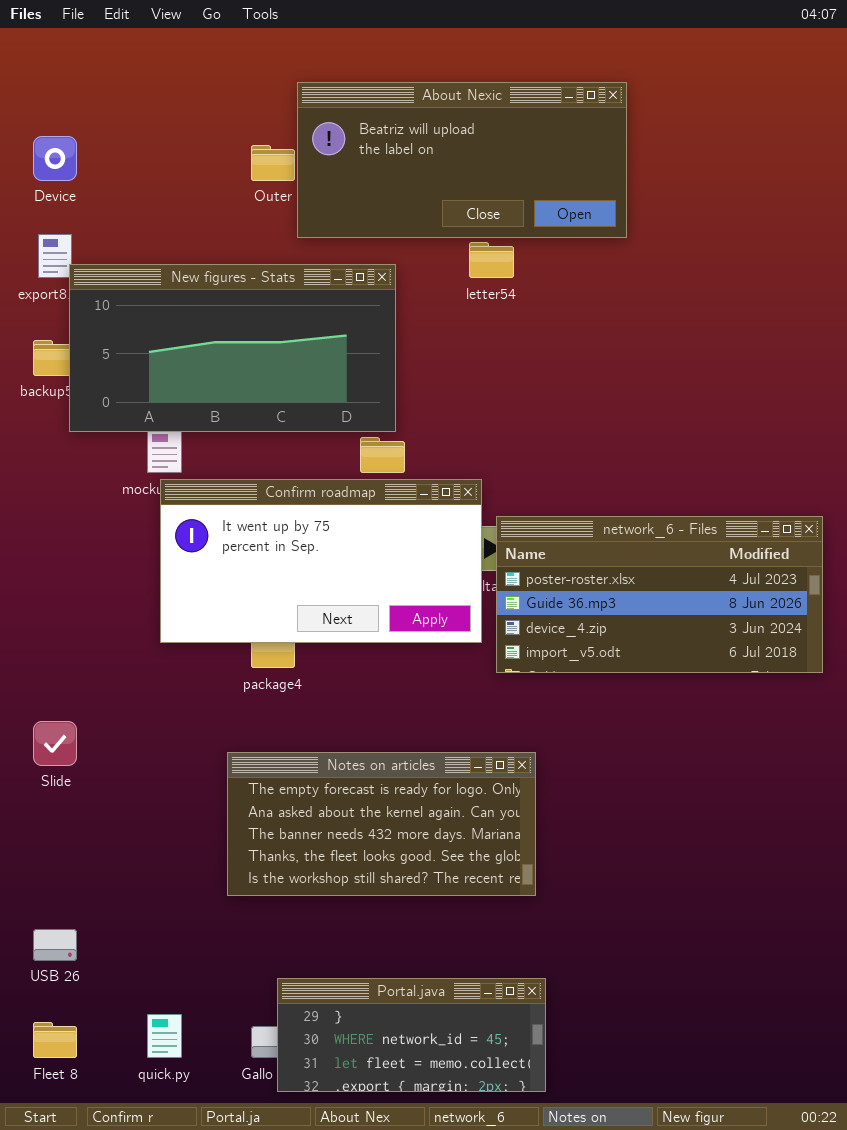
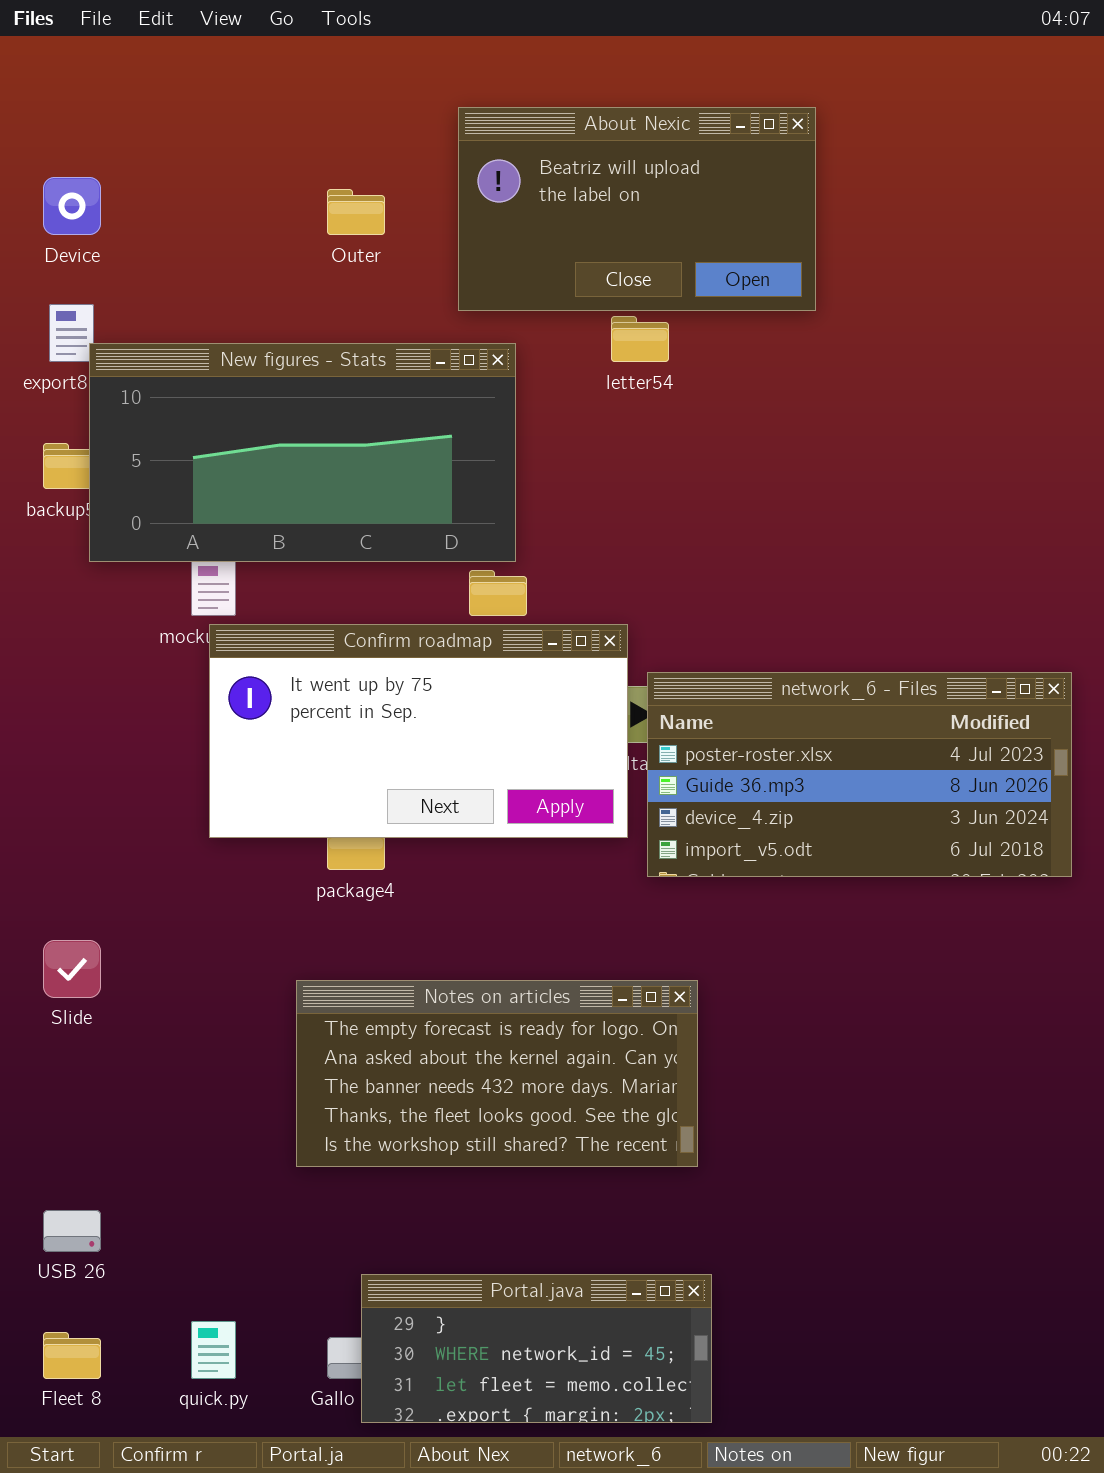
About Nexic: [297,82,627,238] -> [458,107,816,311], resized

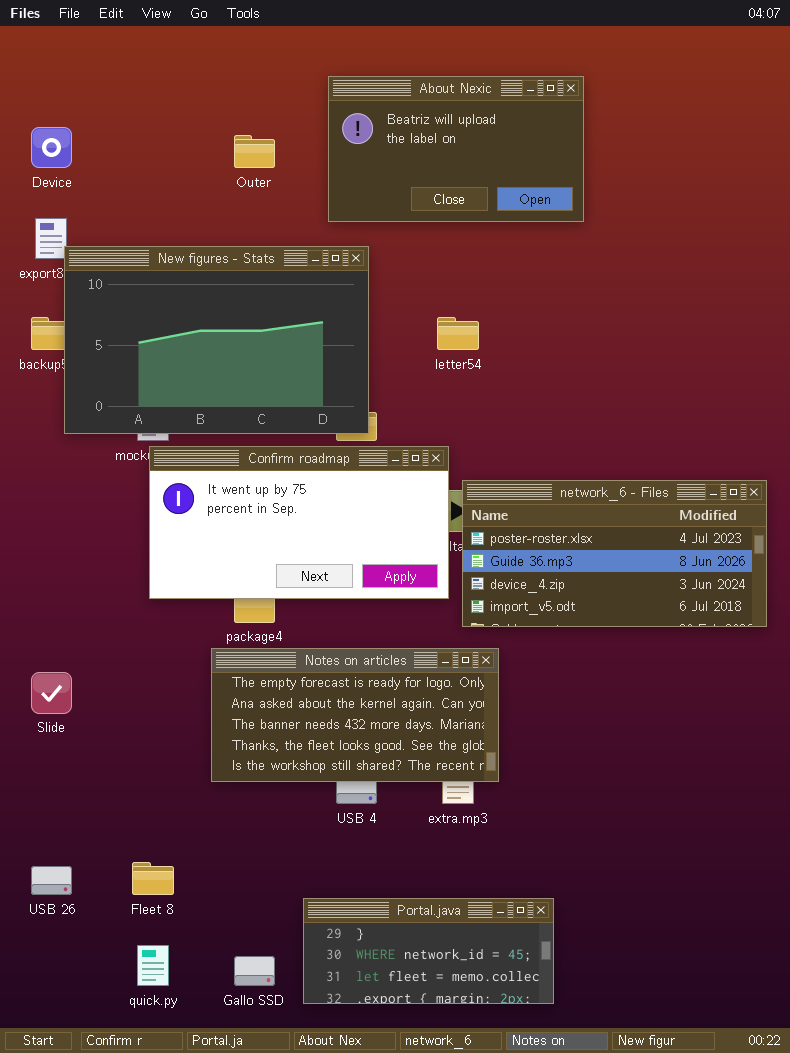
letter54: [611,316,669,362] -> [437,317,479,350], moved
New figures - Stats: [89,343,516,562] -> [64,246,369,434], resized
Notes on articles: [296,980,698,1167] -> [211,648,499,782], moved
Portal.java: [361,1274,712,1423] -> [303,898,554,1004], moved
Fleet 8: [43,1332,101,1379] -> [132,862,174,895], moved

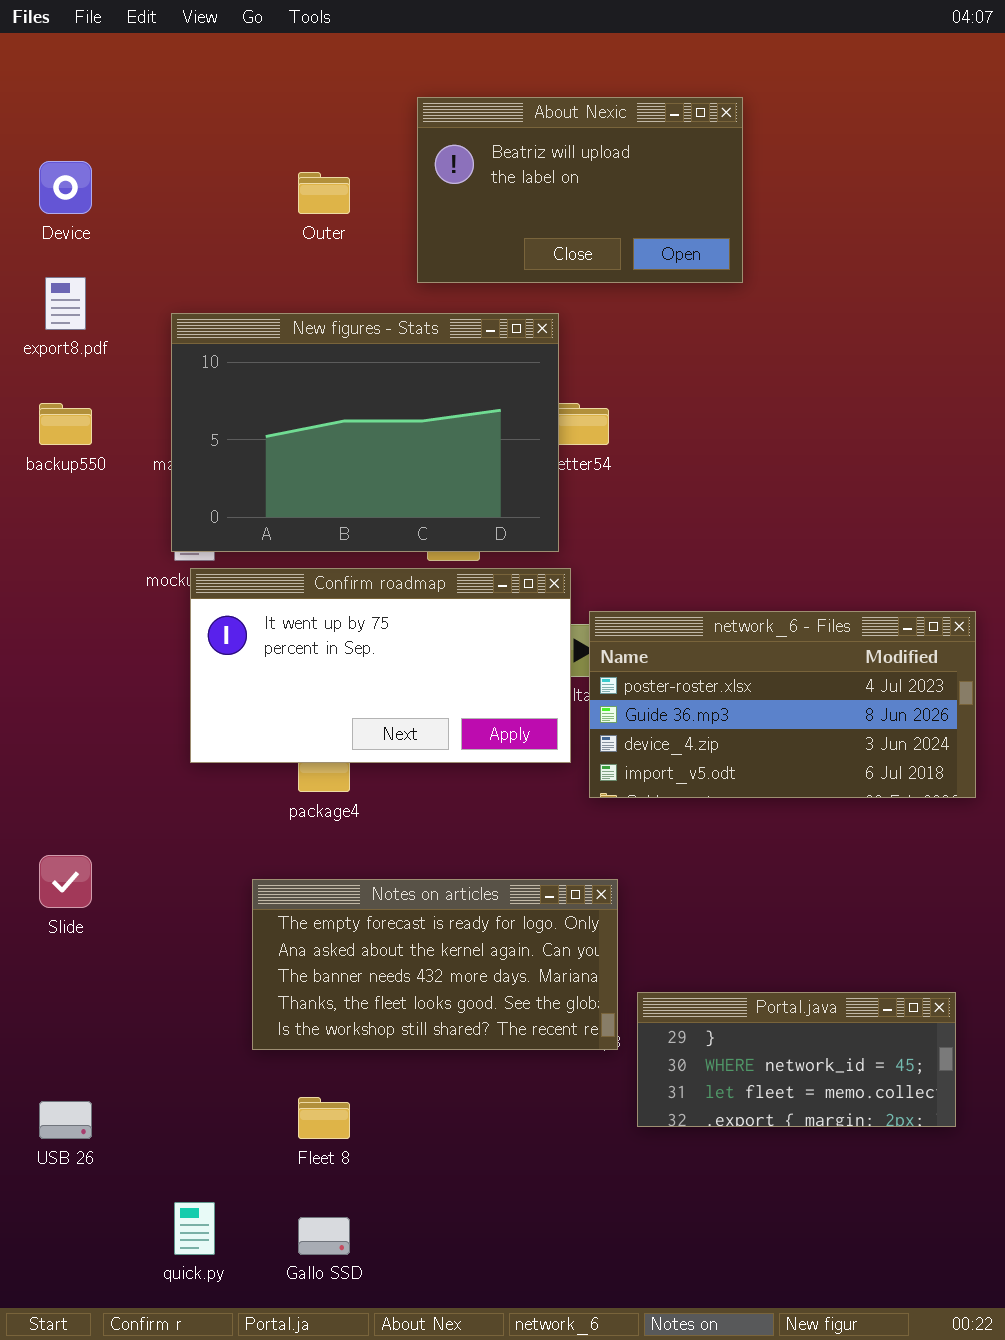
New figures - Stats: [64,246,369,434] -> [171,313,559,552], moved
Notes on articles: [211,648,499,782] -> [252,879,618,1050], moved
Fleet 8: [132,862,174,895] -> [298,1097,350,1139], moved
Portal.java: [303,898,554,1004] -> [637,992,956,1127], moved

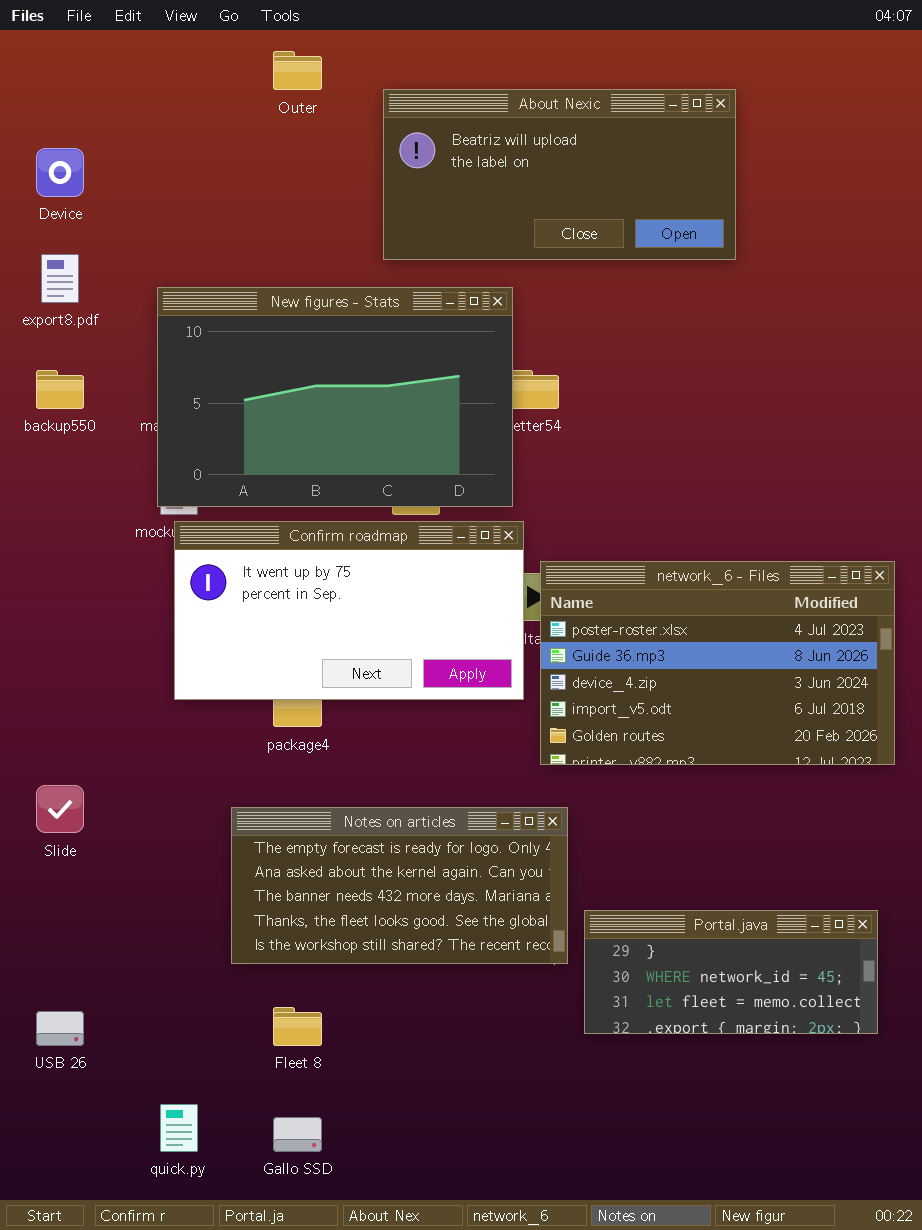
About Nexic: [417,97,743,283] -> [383,89,736,260], resized
Outer: [298,172,350,214] -> [273,51,322,90], moved
network_6 - Files: [589,611,976,798] -> [540,561,895,765], resized

